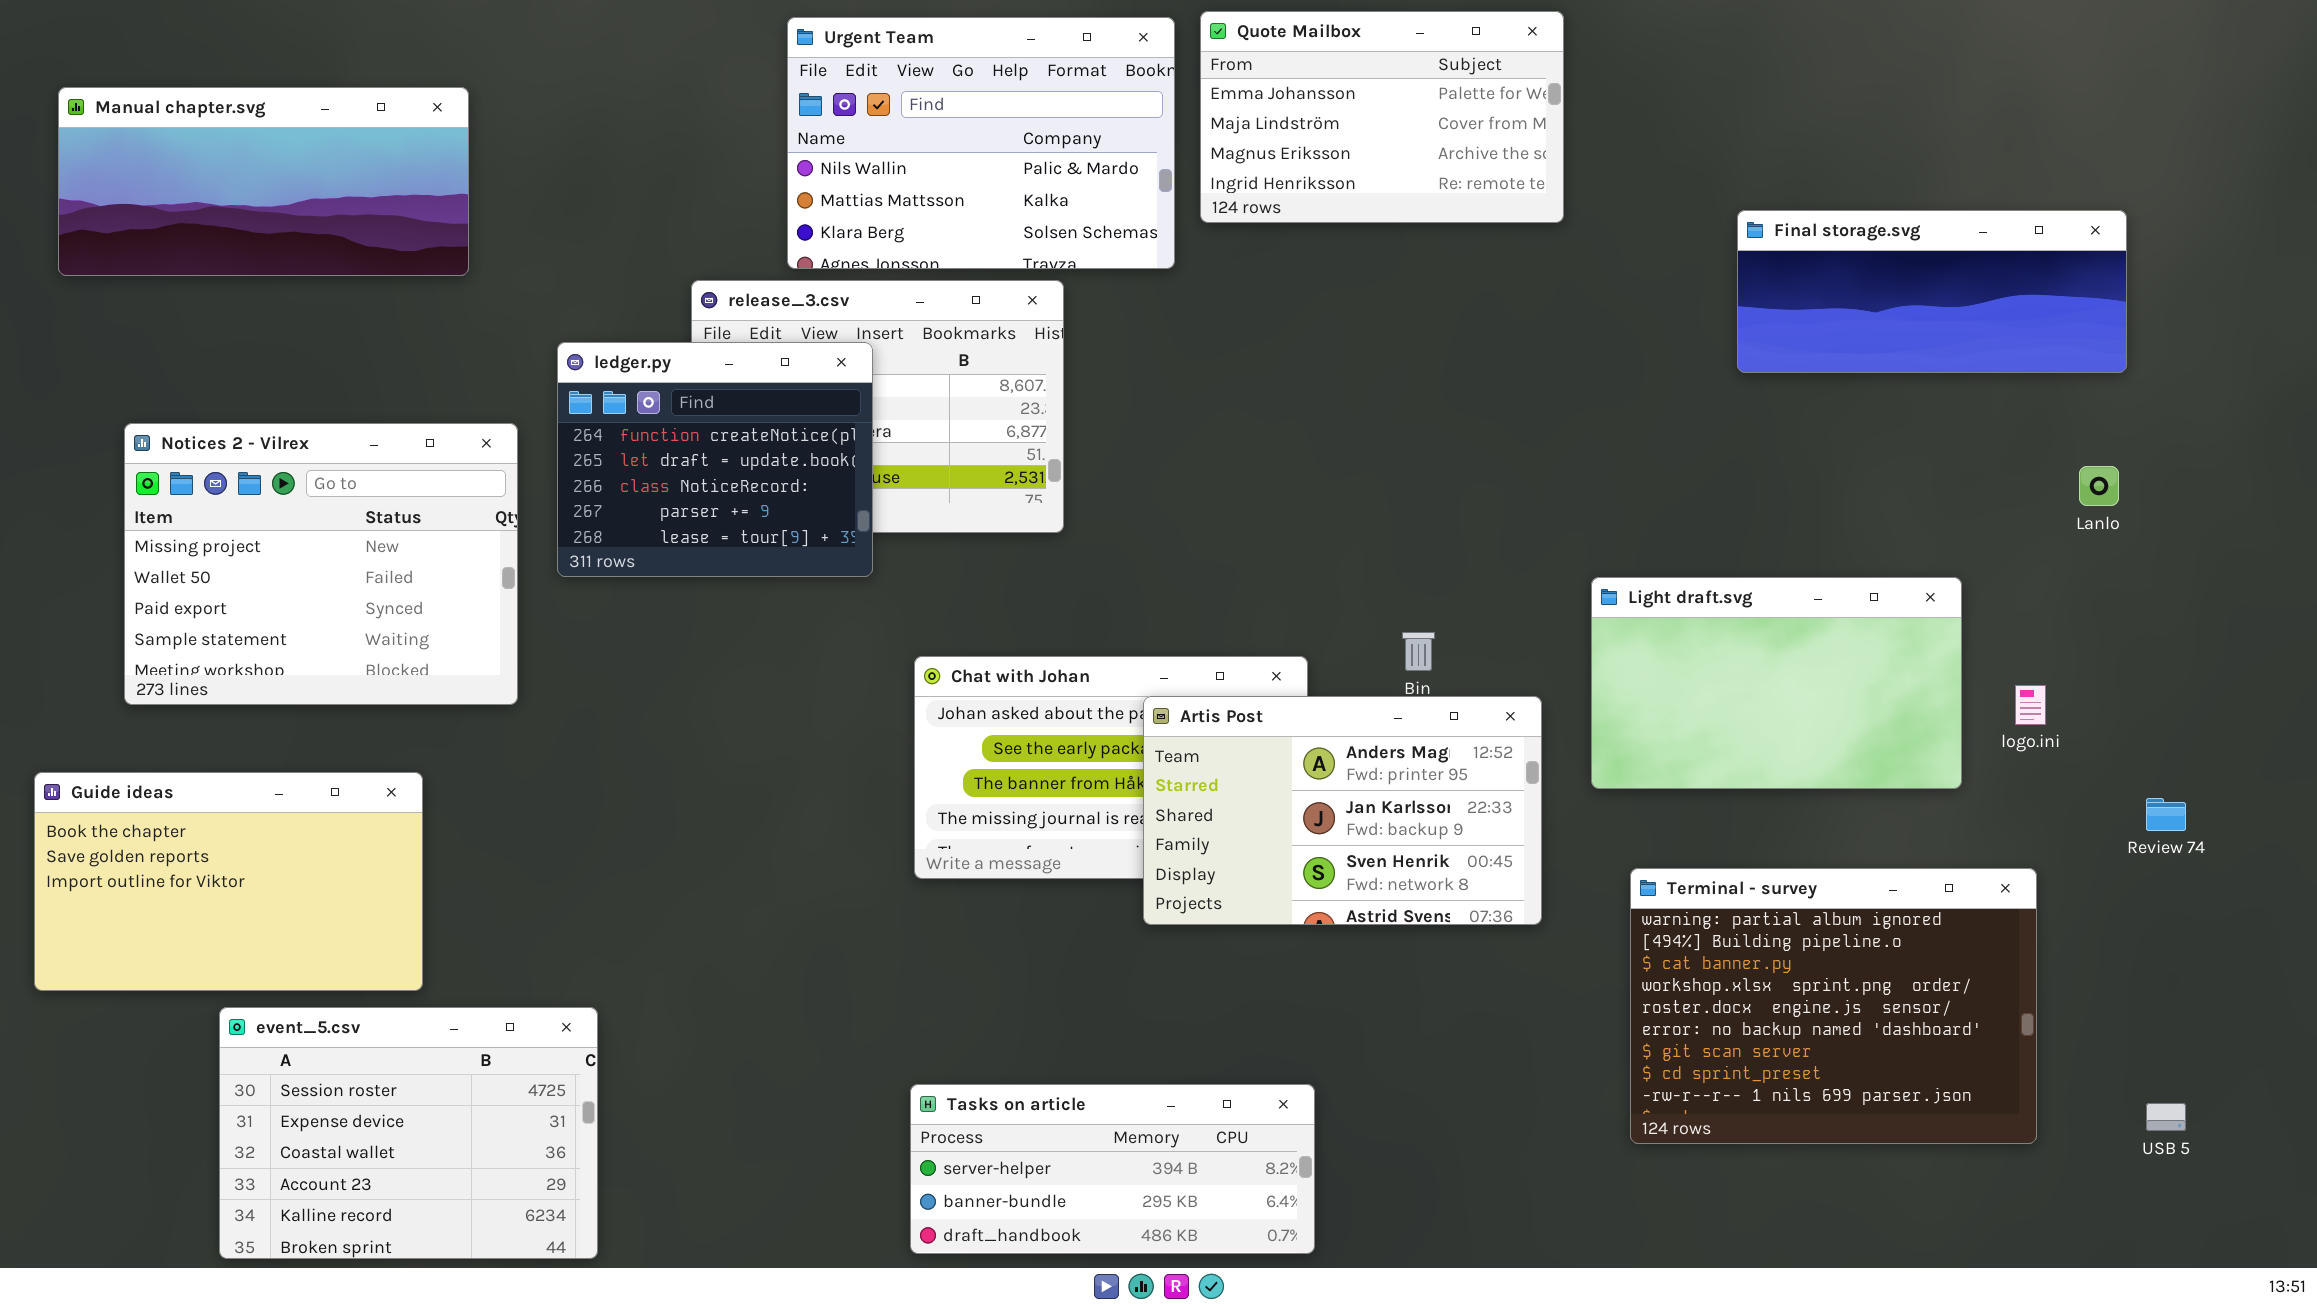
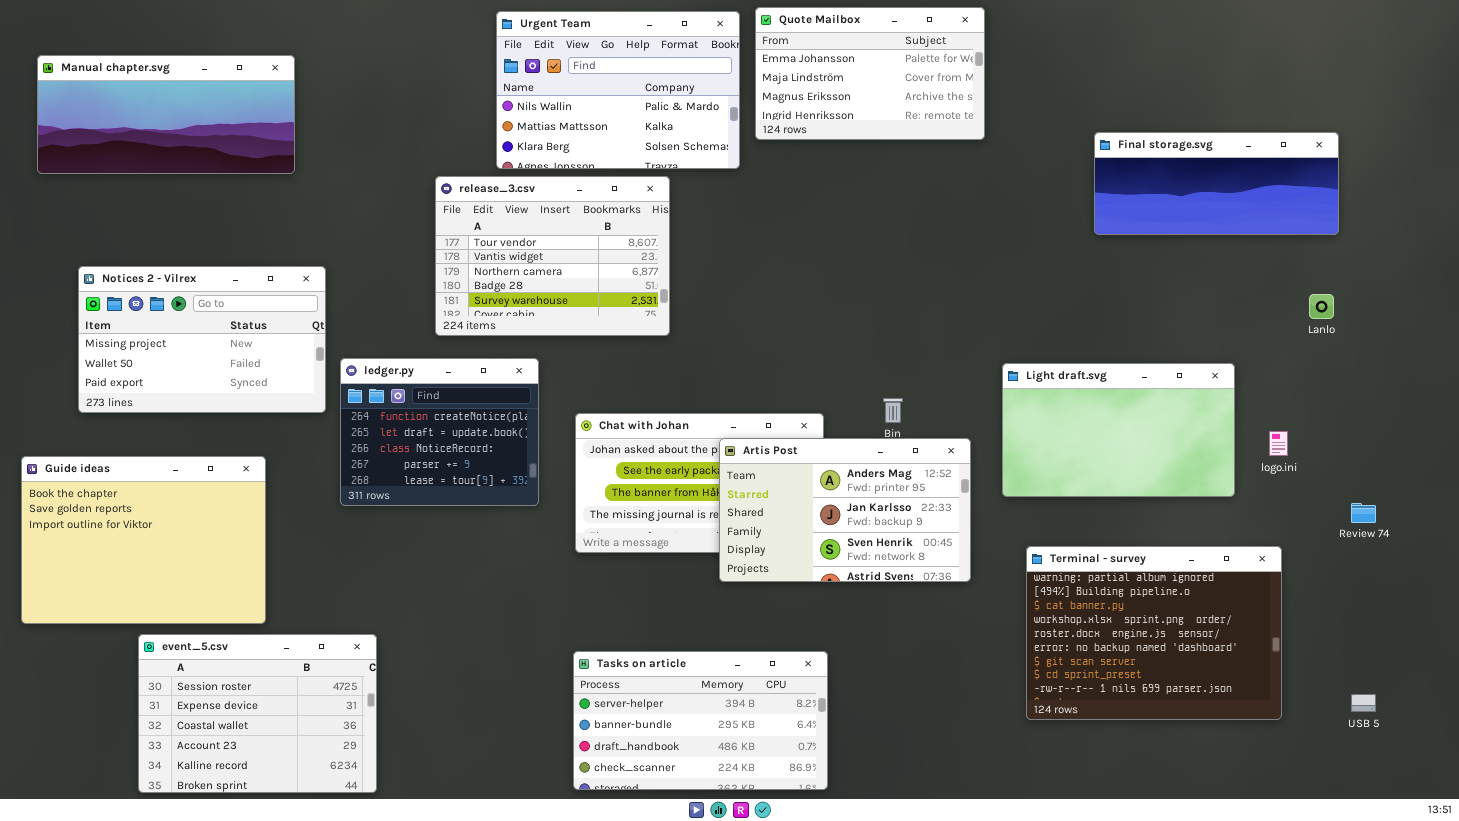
ledger.py: [557,342,873,577] -> [340,358,539,506], moved
Notices 2 - Vilrex: [124,423,518,705] -> [78,266,326,413], resized
Guide ideas: [34,772,423,991] -> [21,456,266,624], resized
Tasks on article: [910,1084,1315,1254] -> [573,651,828,790], resized

